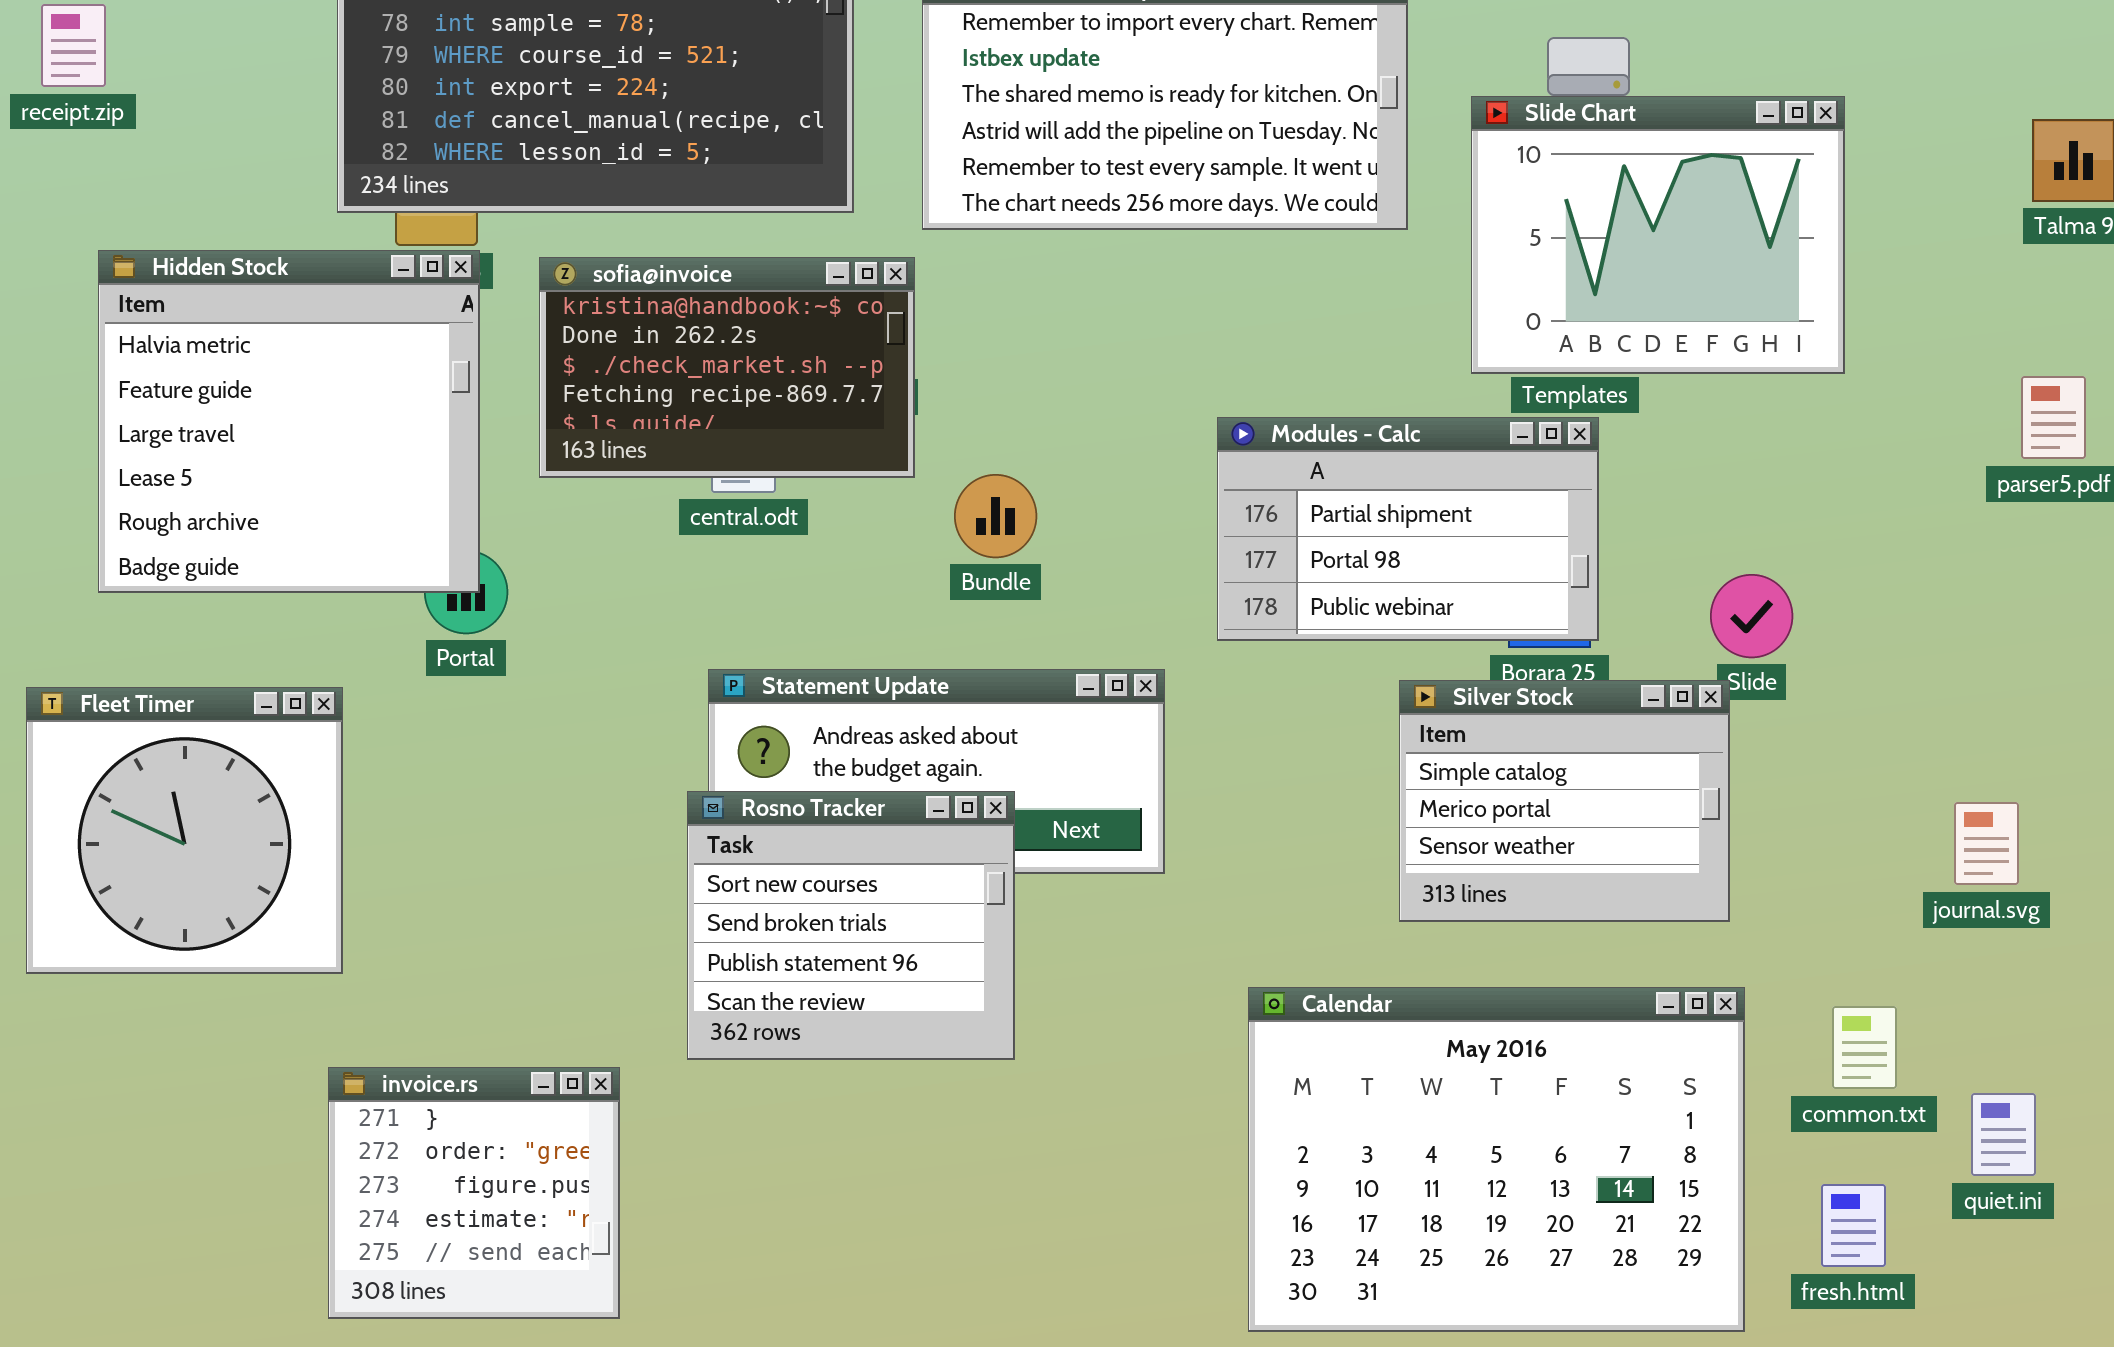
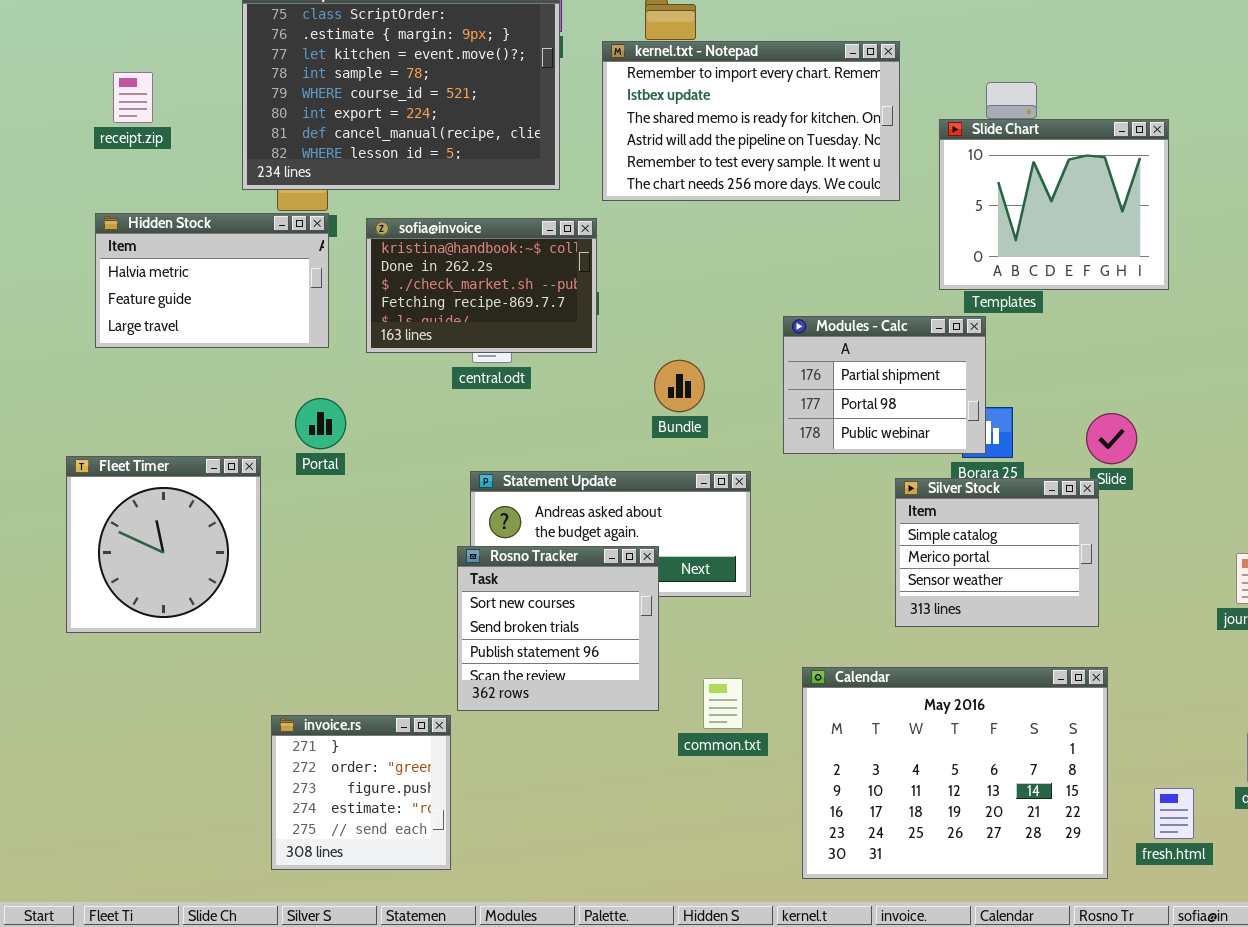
receipt.zip: [41,4,106,87] -> [113,72,153,123], moved
Hidden Stock: [98,250,480,593] -> [95,213,329,348], resized
Modules - Calc: [1217,417,1599,641] -> [783,316,986,454], resized
Bundle: [954,474,1037,558] -> [654,360,705,412], moved
Fleet Timer: [26,687,343,974] -> [66,456,261,633], moved
common.txt: [1832,1006,1897,1089] -> [703,678,743,729], moved
invoice.rs: [328,1067,620,1319] -> [271,715,451,870], moved

